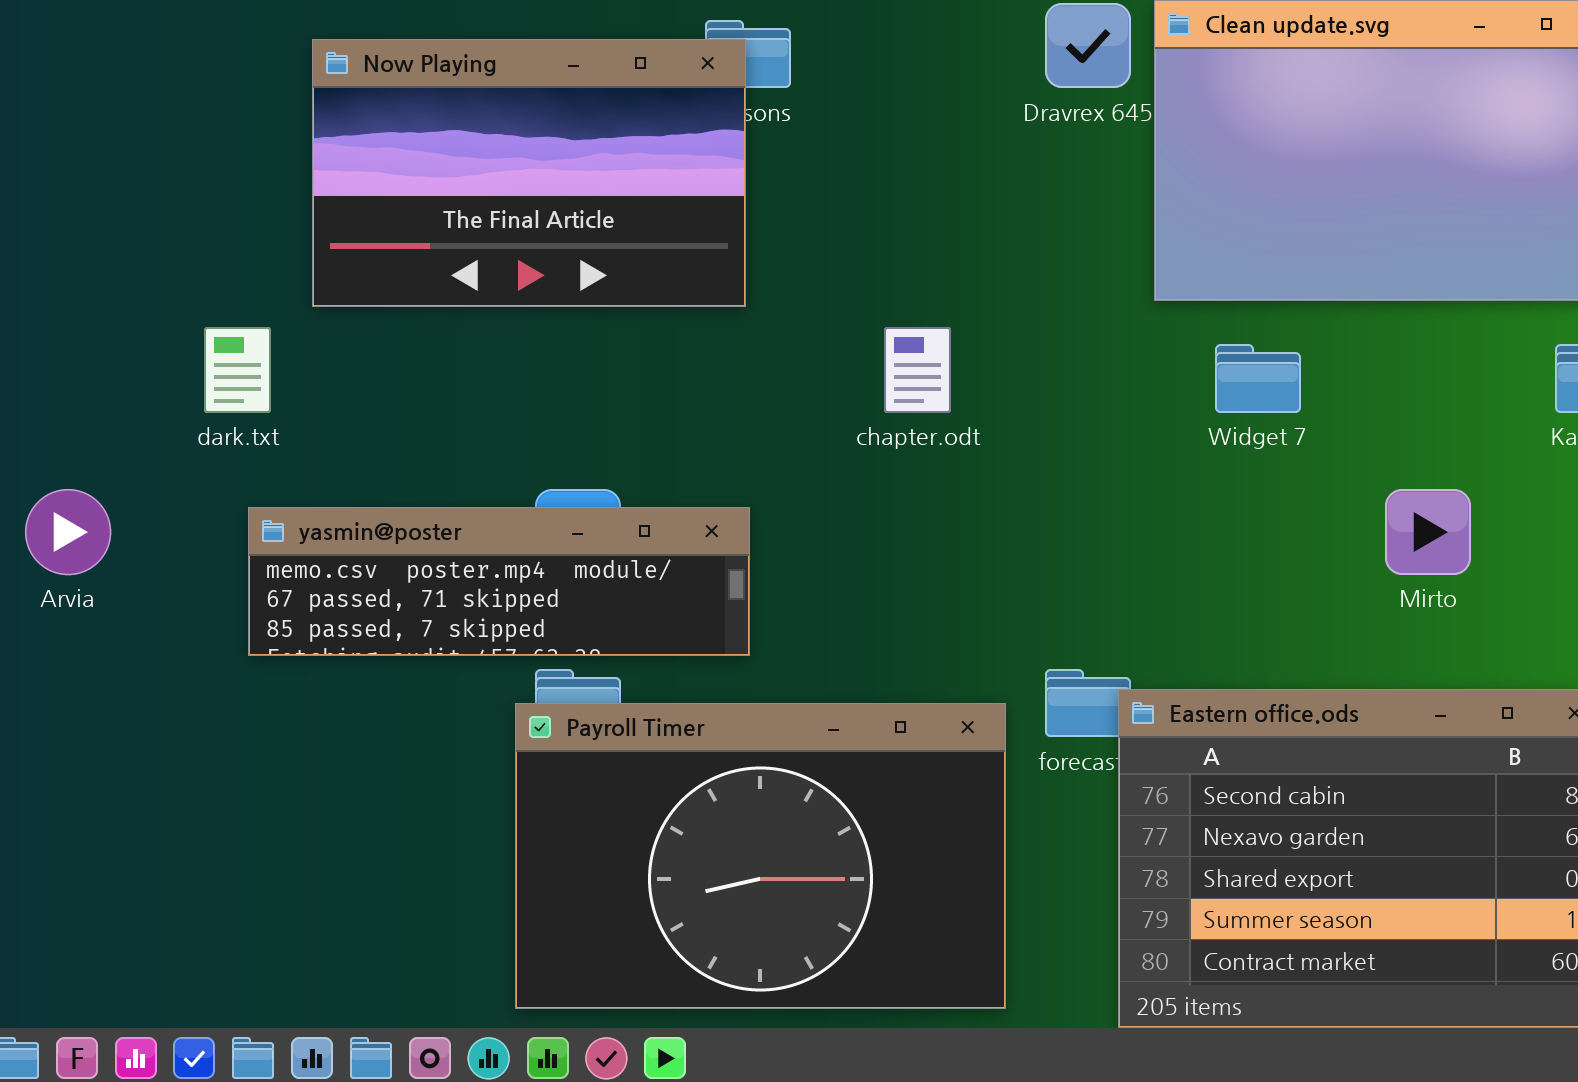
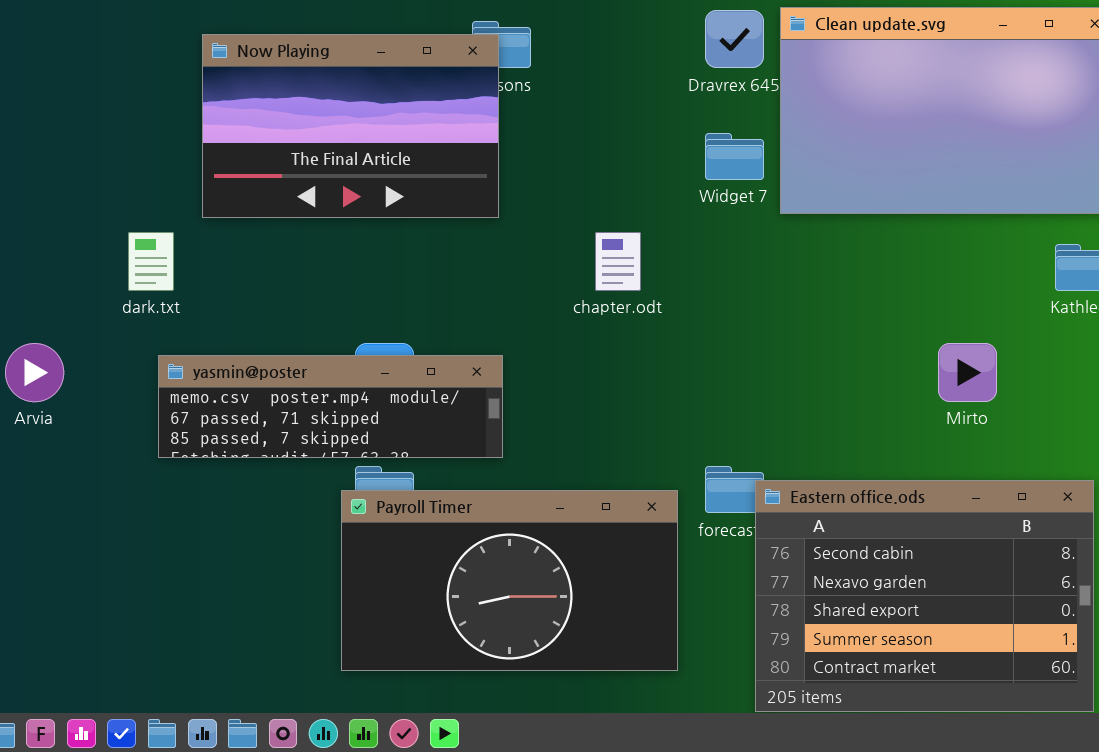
Widget 7: [1215,344,1301,413] -> [705,133,764,180], moved
Payroll Timer: [515,703,1006,1009] -> [341,490,678,671], resized

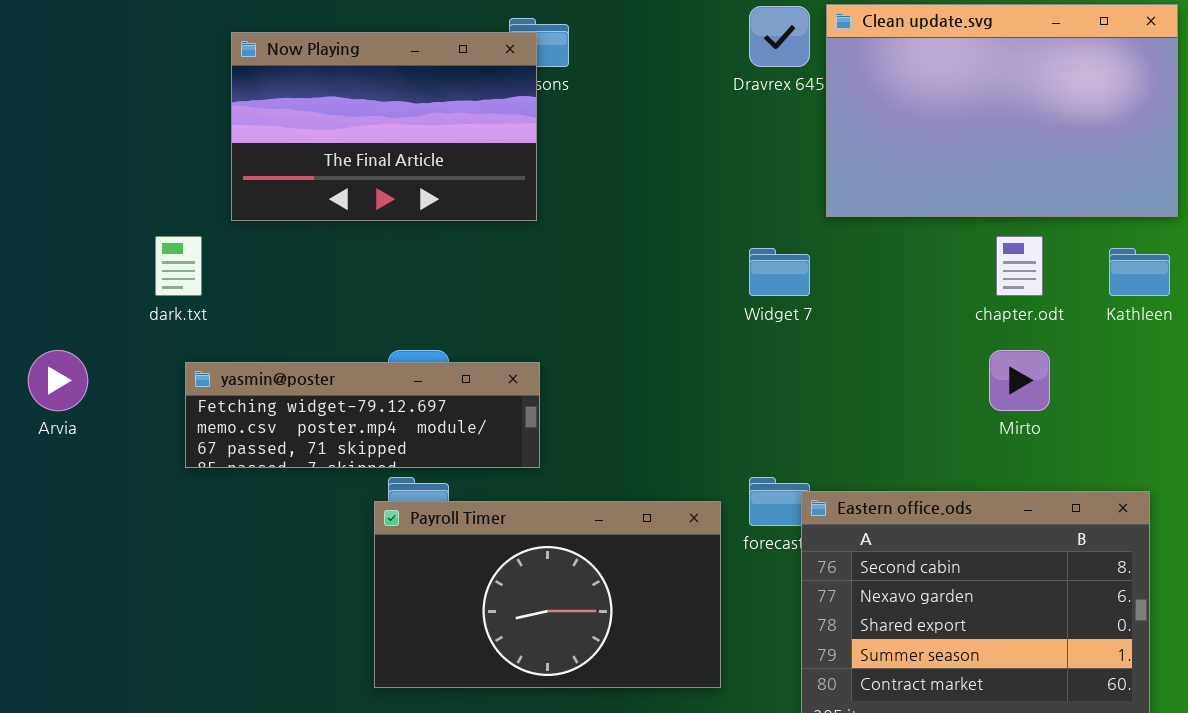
Widget 7: [705,133,764,180] -> [749,248,810,296], moved
chapter.odt: [595,232,641,291] -> [996,236,1043,296], moved
yasmin@poster: [158,355,503,458] -> [185,362,540,468], scrolled up 1 row

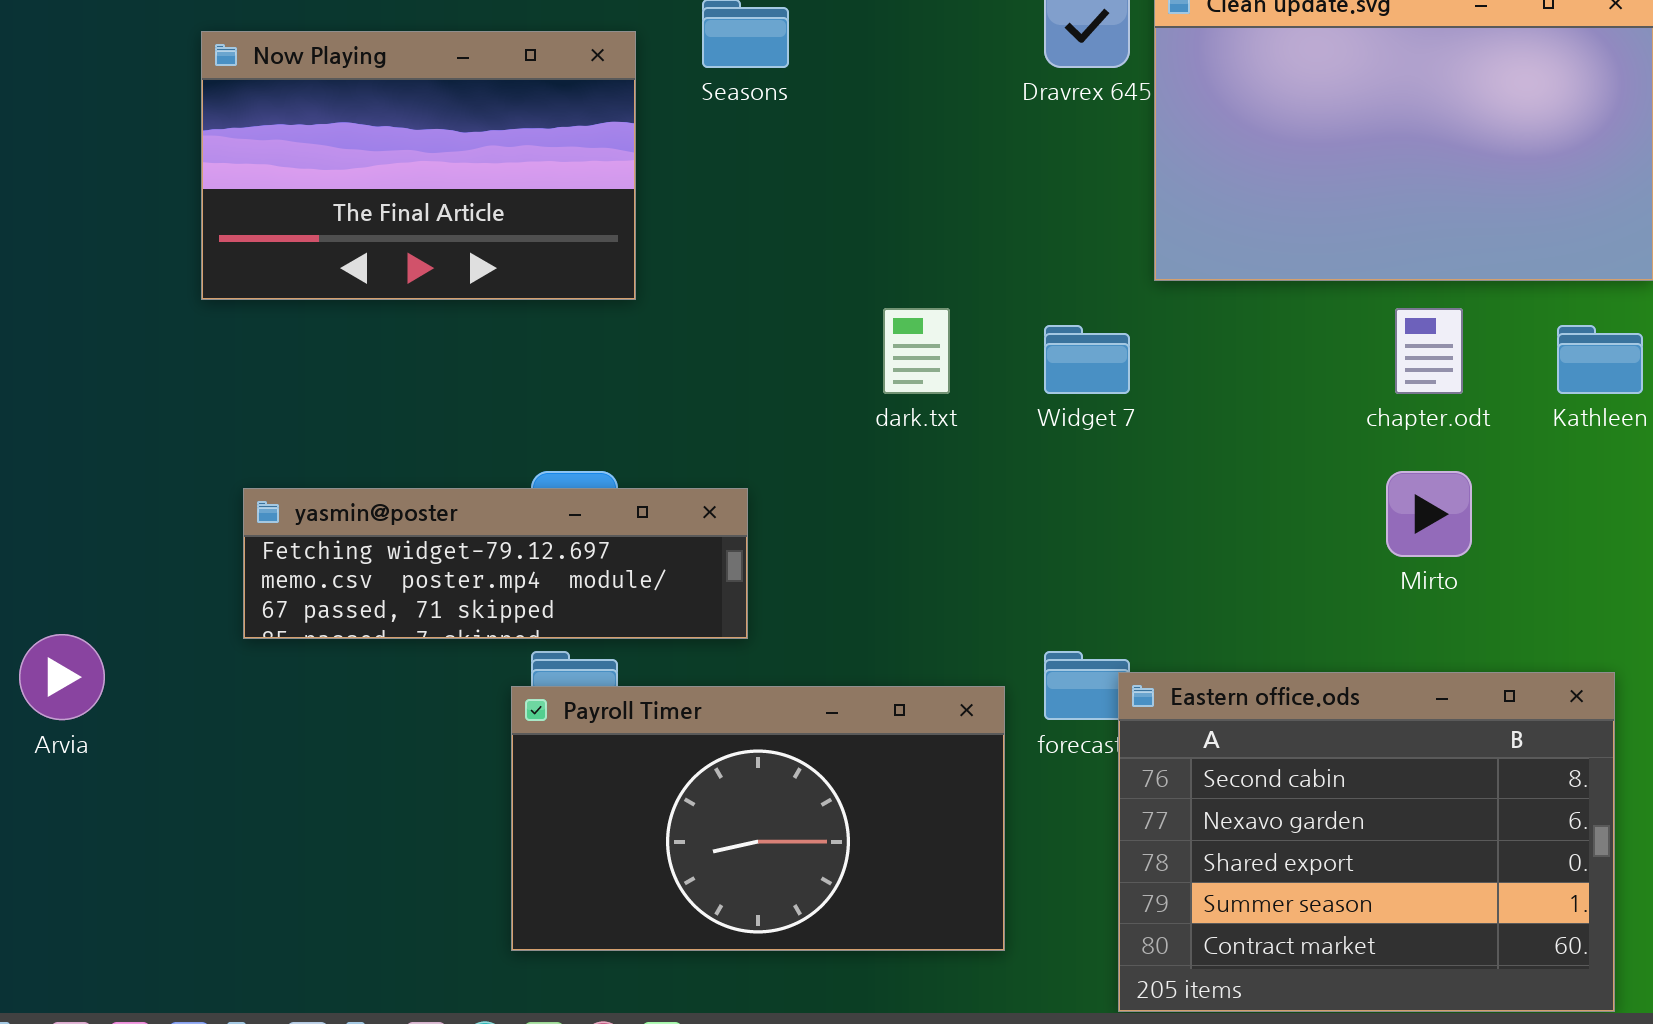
Now Playing: [231,32,537,221] -> [201,31,636,300], moved
dark.txt: [155,236,202,296] -> [883,308,950,394], moved
Arvia: [28,350,88,411] -> [19,634,105,720], moved

